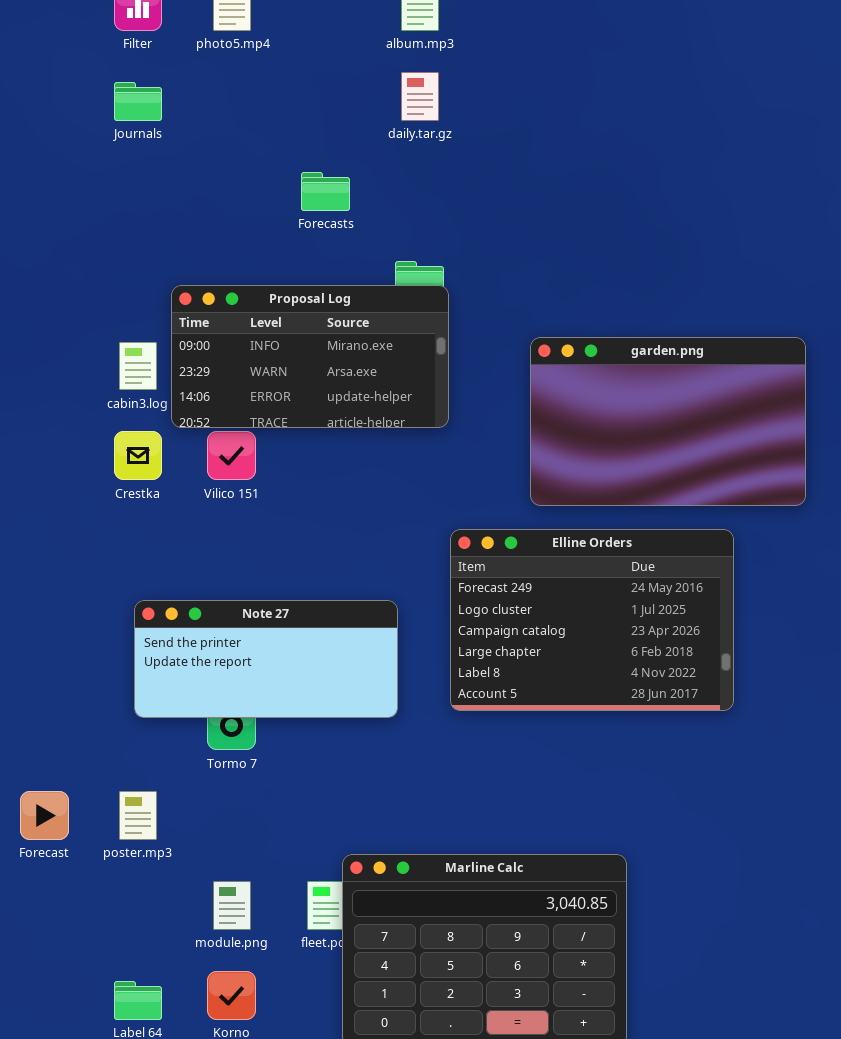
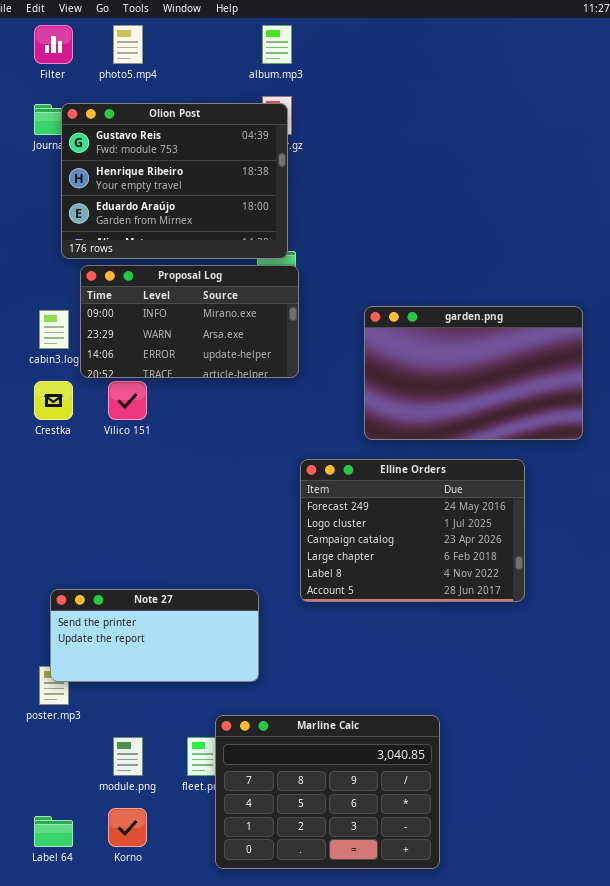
Olion Post: none -> [61,103,288,259], opened
Note 27: [134,600,398,718] -> [50,589,259,682], moved

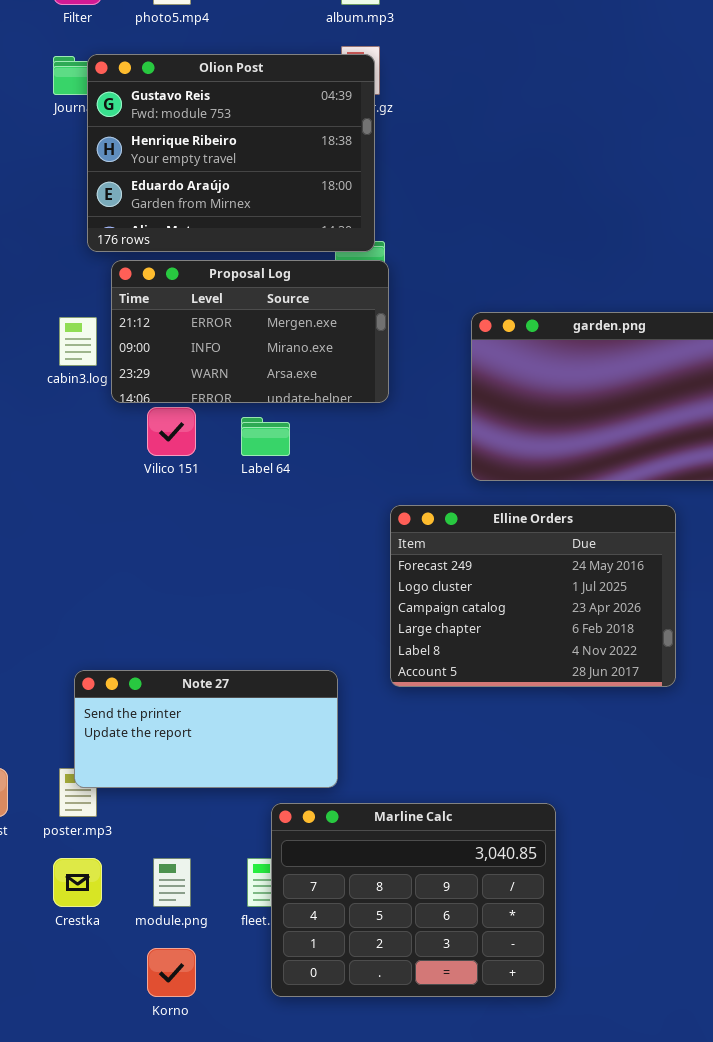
Proposal Log: [80,265,299,378] -> [111,260,389,403], scrolled up 1 row
Crestka: [34,381,73,420] -> [53,858,102,907], moved
Marline Calc: [215,715,440,869] -> [271,803,556,997], moved
Label 64: [34,816,73,847] -> [241,417,290,456], moved

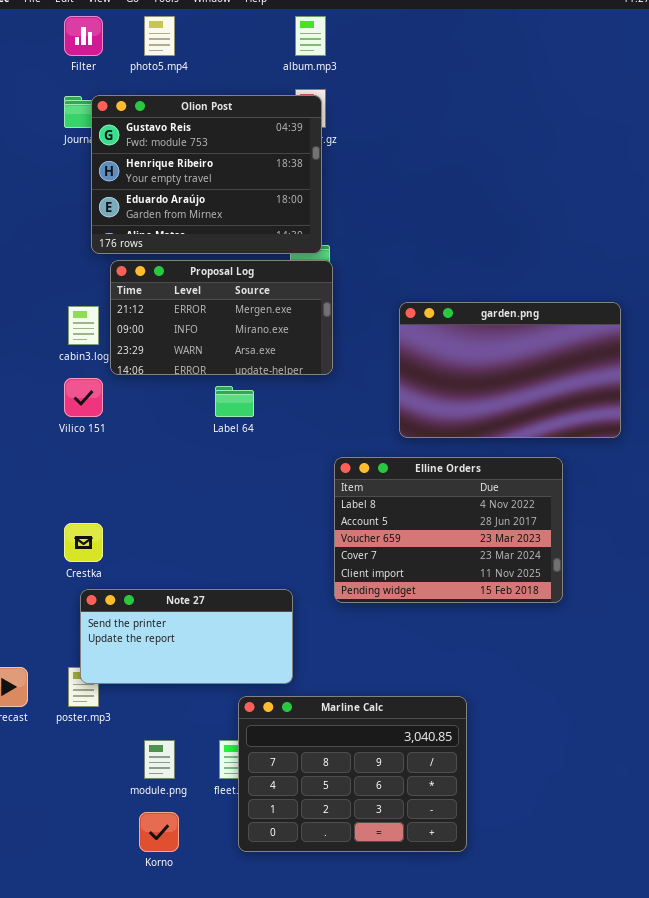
Vilico 151: [147,407,196,456] -> [64,378,103,417], moved
Elline Orders: [390,505,676,687] -> [334,457,563,603], scrolled down 4 rows
Crestka: [53,858,102,907] -> [64,523,103,562], moved

